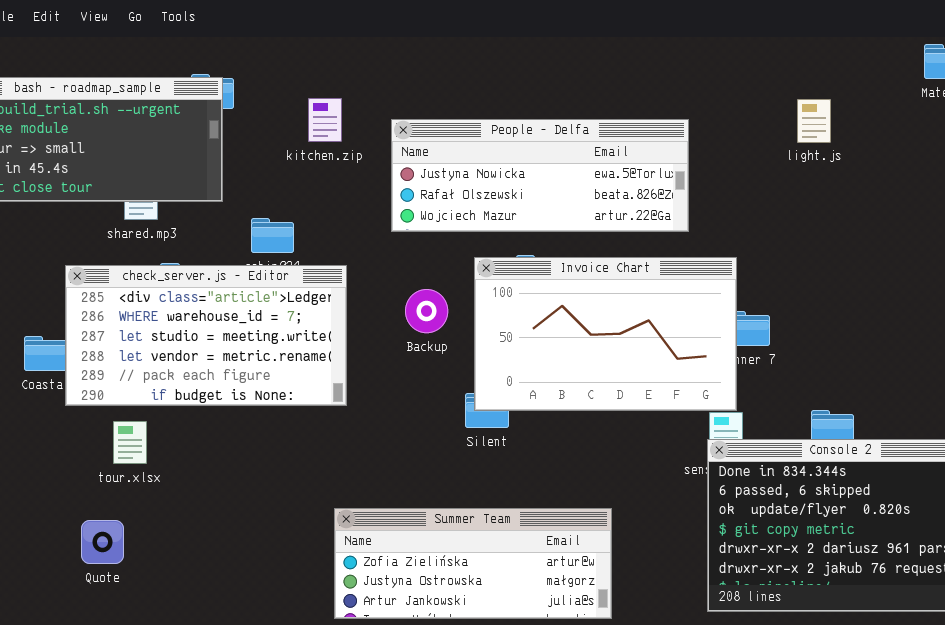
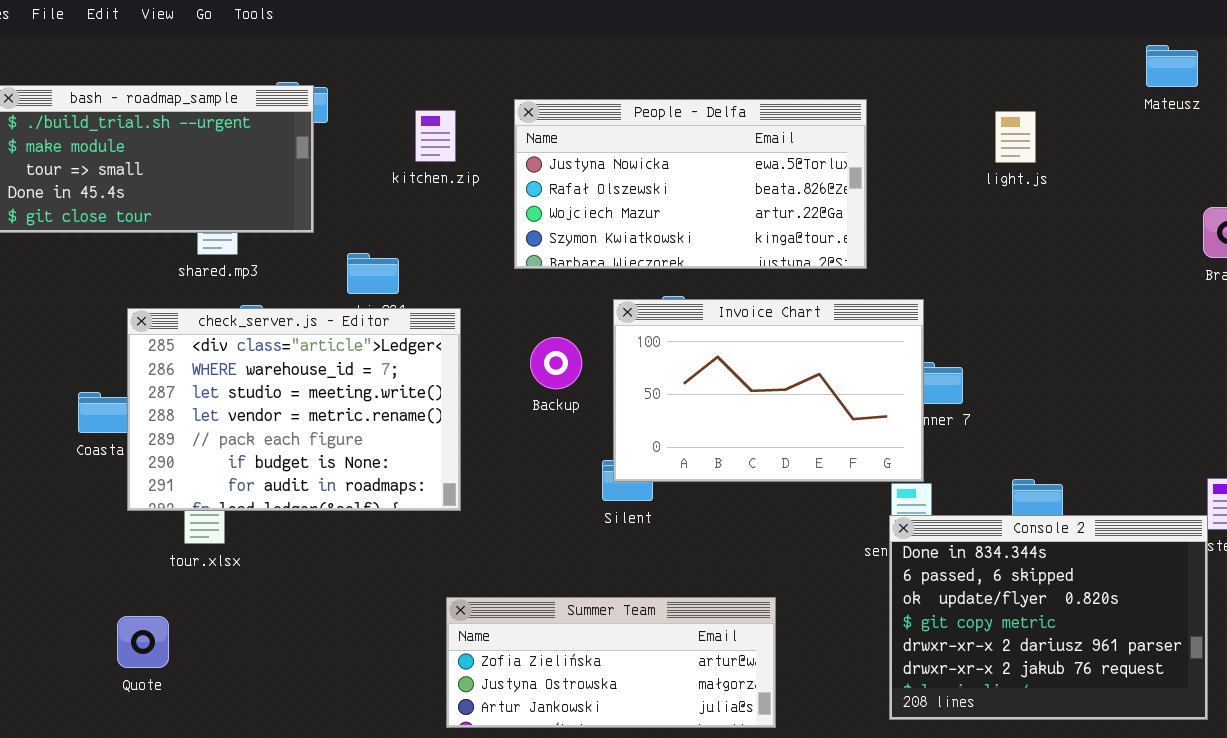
People - Delfa: [391,119,689,232] -> [514,99,867,269], resized
check_server.js - Editor: [65,265,347,406] -> [127,308,461,511], resized
Quote: [81,520,124,564] -> [117,616,169,668], moved

